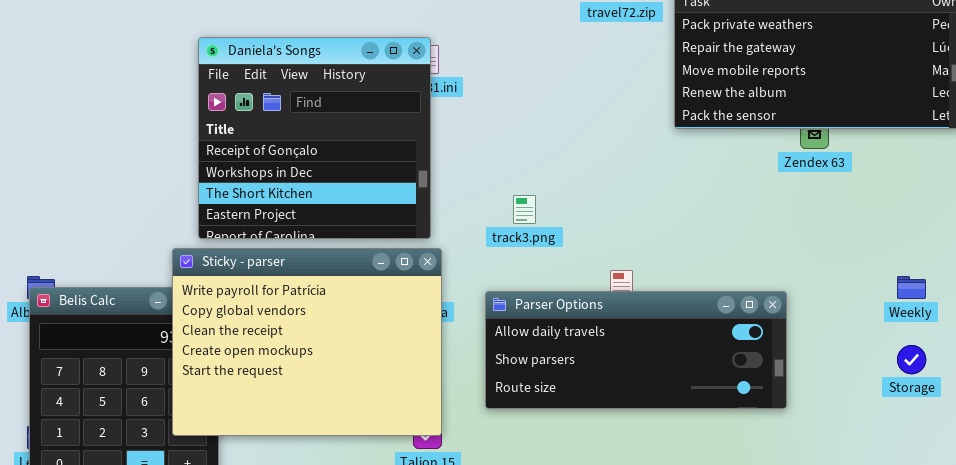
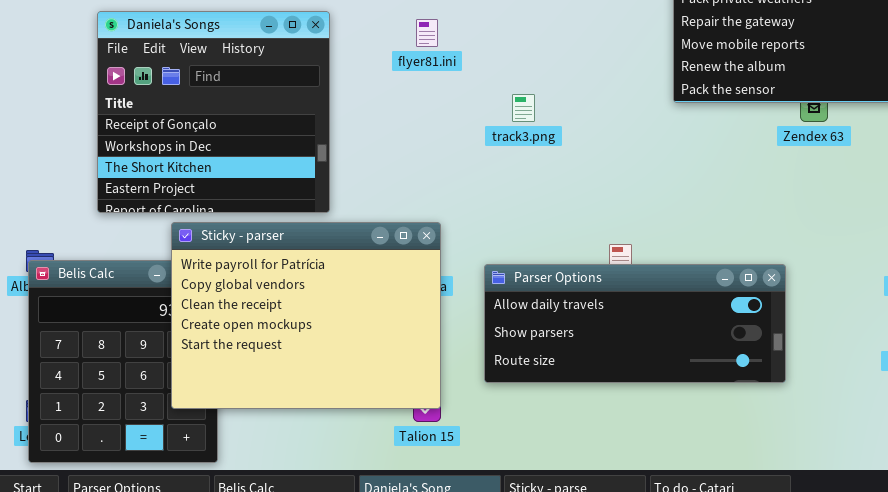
Daniela's Songs: [198,37,431,239] -> [97,11,330,213], moved
track3.png: [513,195,536,224] -> [512,94,535,122], moved

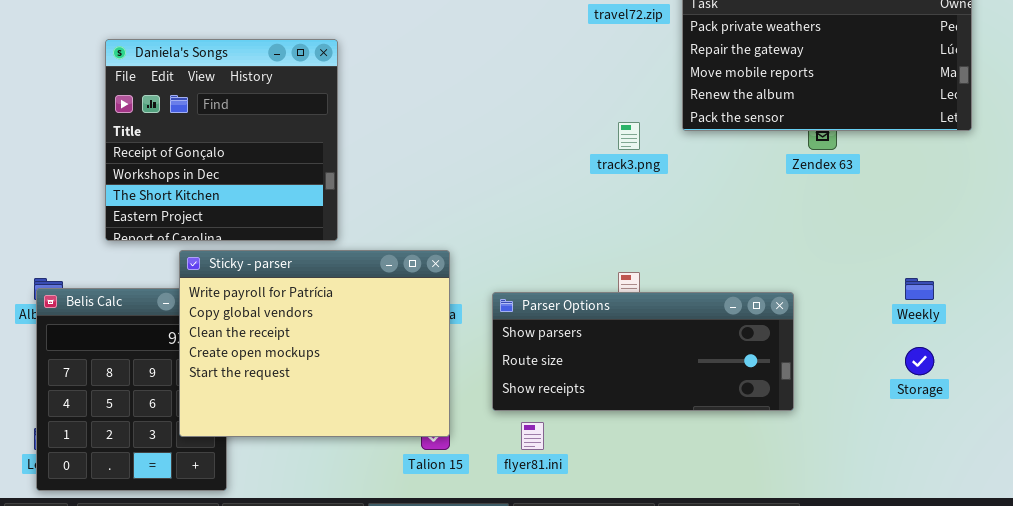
flyer81.ini: [416,19,438,47] -> [521,422,544,450], moved
track3.png: [512,94,535,122] -> [618,122,640,150], moved
Parser Options: [484,264,786,383] -> [492,292,794,411], scrolled down 1 row

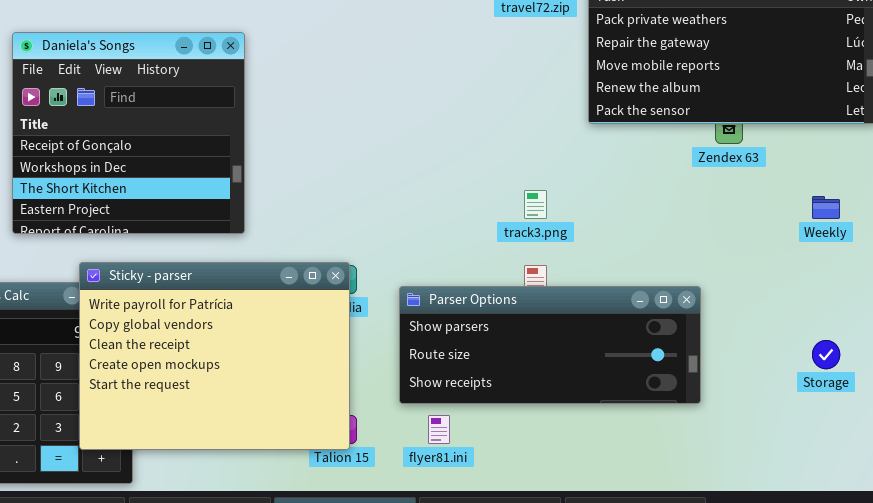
track3.png: [618,122,640,150] -> [524,190,547,219], moved
Sticky - parser: [179,250,450,437] -> [79,262,350,450], moved
Weekly: [905,278,934,300] -> [812,196,840,219], moved

